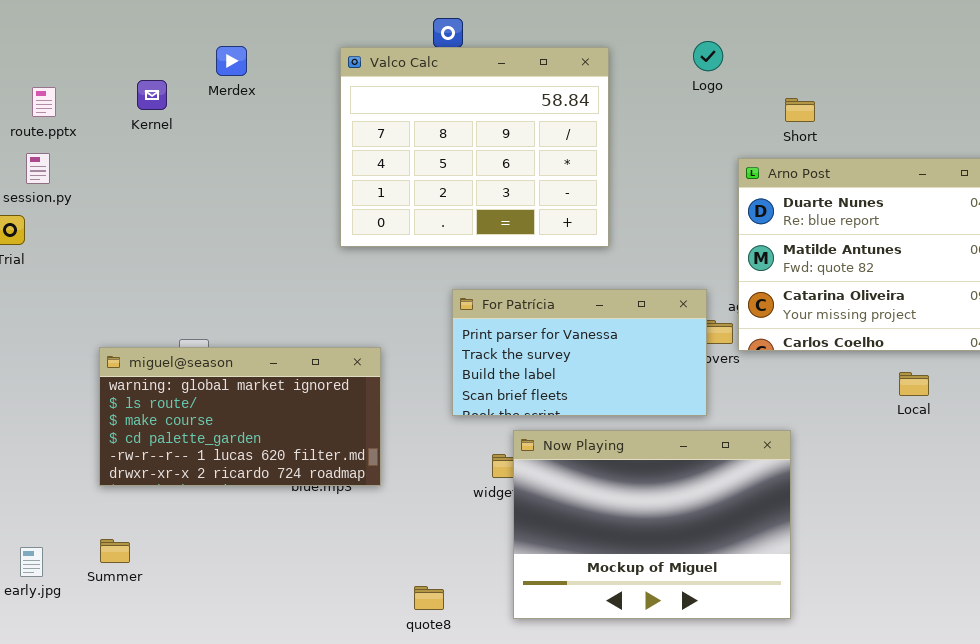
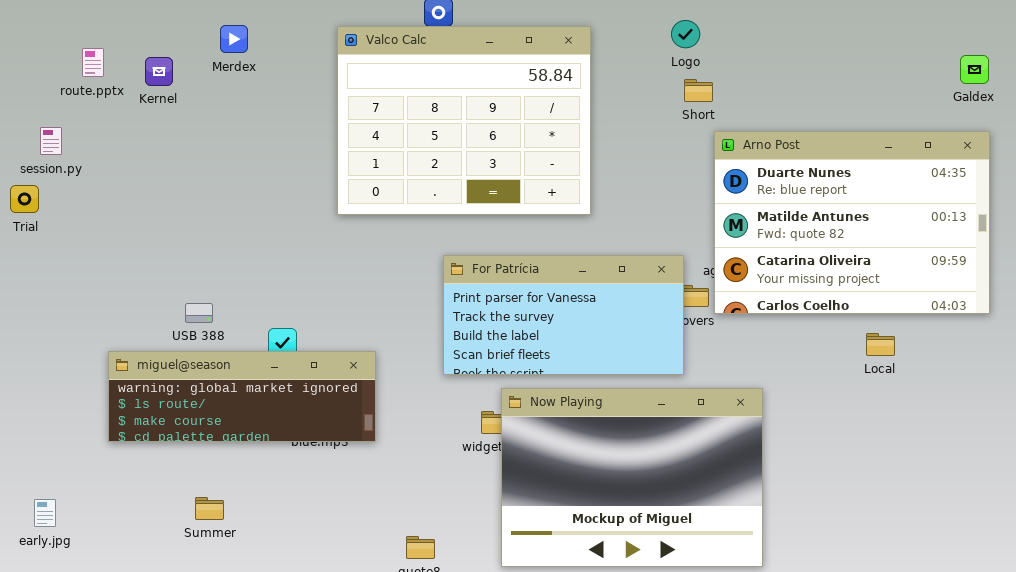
route.pptx: [32,87,56,117] -> [82,48,104,77], moved
Short: [785,98,815,122] -> [684,79,713,102], moved
miguel@season: [99,347,381,486] -> [108,351,376,442], resized
Summer: [100,539,130,563] -> [195,497,224,520], moved

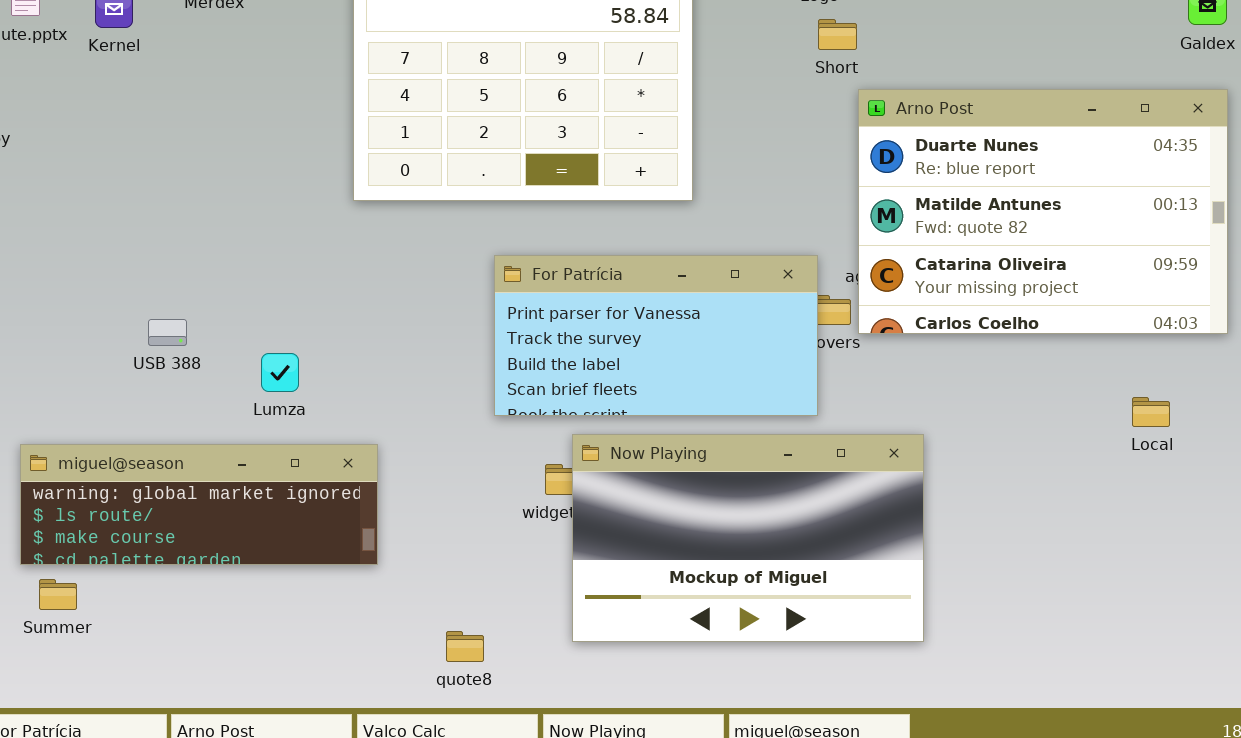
Local: [866,333,895,356] -> [1132,397,1170,427], moved
miguel@season: [108,351,376,442] -> [20,444,378,565], moved
Now Playing: [501,388,763,567] -> [572,434,924,642], resized
Summer: [195,497,224,520] -> [39,579,77,610], moved

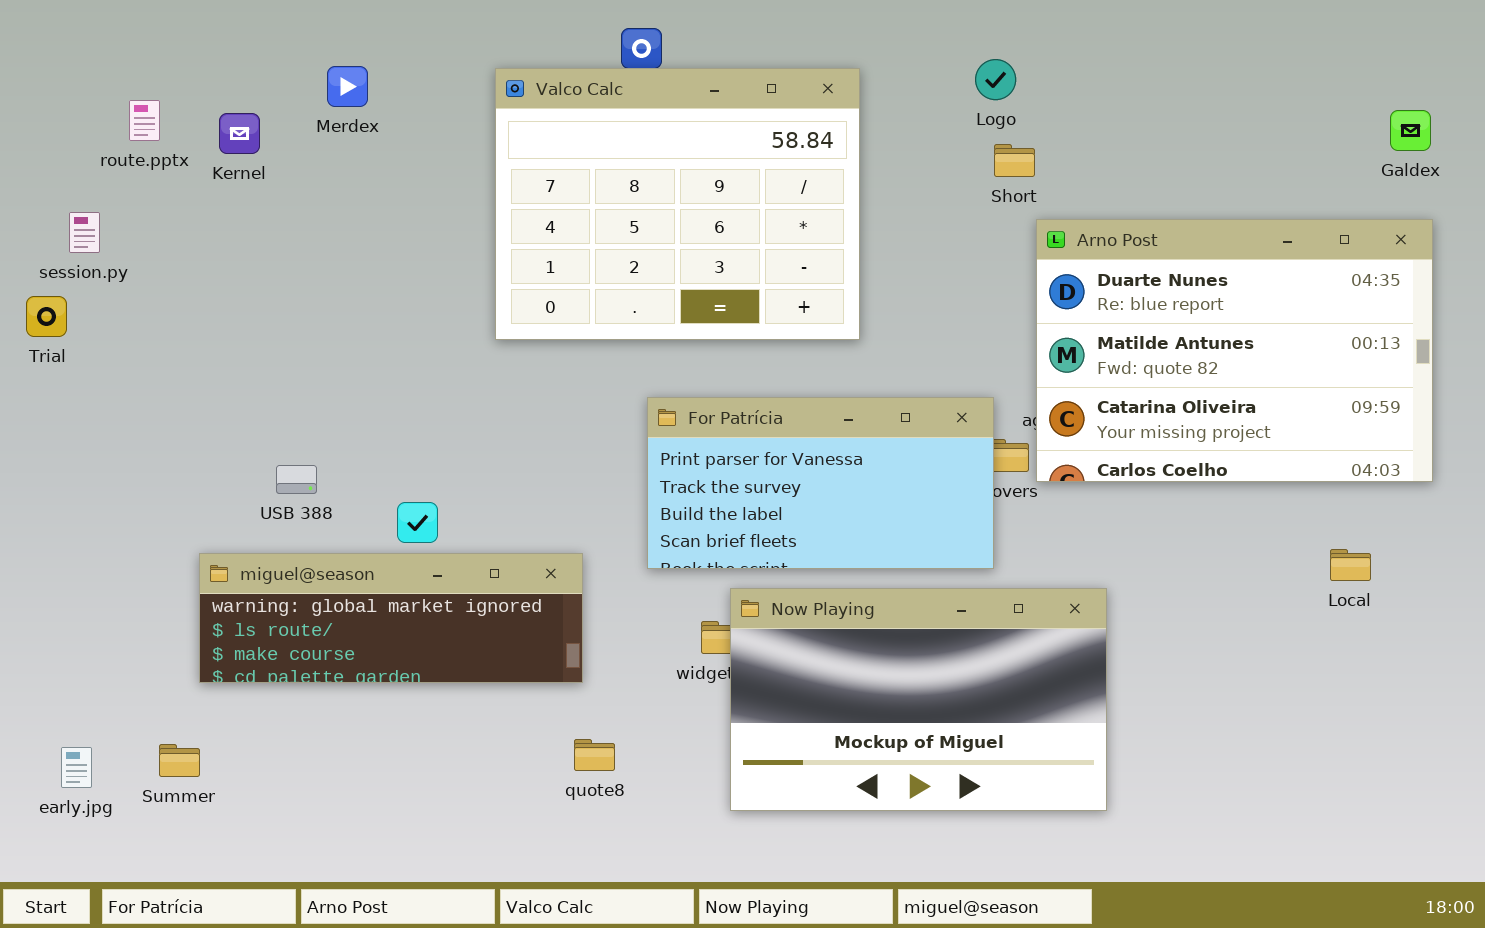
miguel@season: [20,444,378,565] -> [199,553,583,683], moved
quote8: [446,631,484,662] -> [574,739,615,771], moved

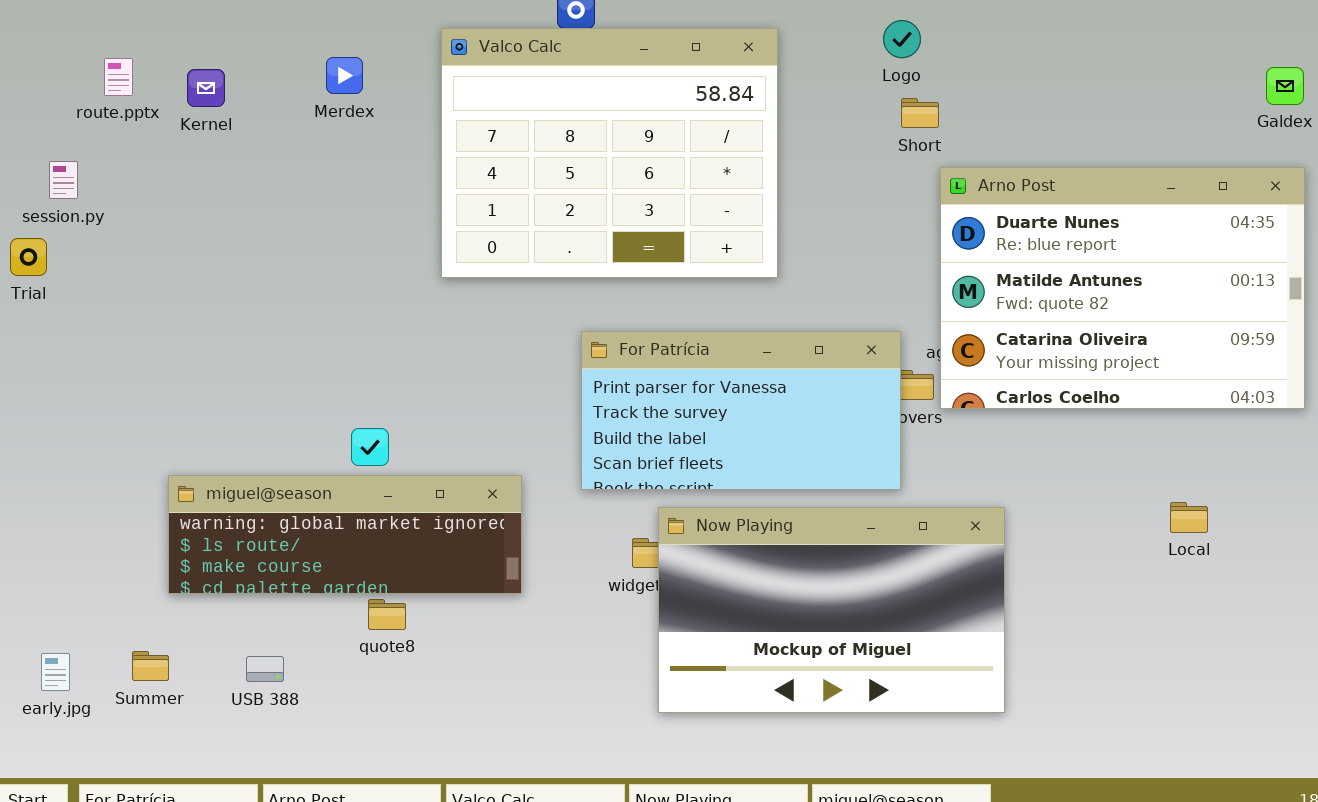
Merdex: [327,66,368,107] -> [326,57,363,94], moved
USB 388: [276,465,317,494] -> [246,656,284,682], moved
Local: [1330,549,1371,581] -> [1170,502,1208,533], moved
quote8: [574,739,615,771] -> [368,599,406,630], moved

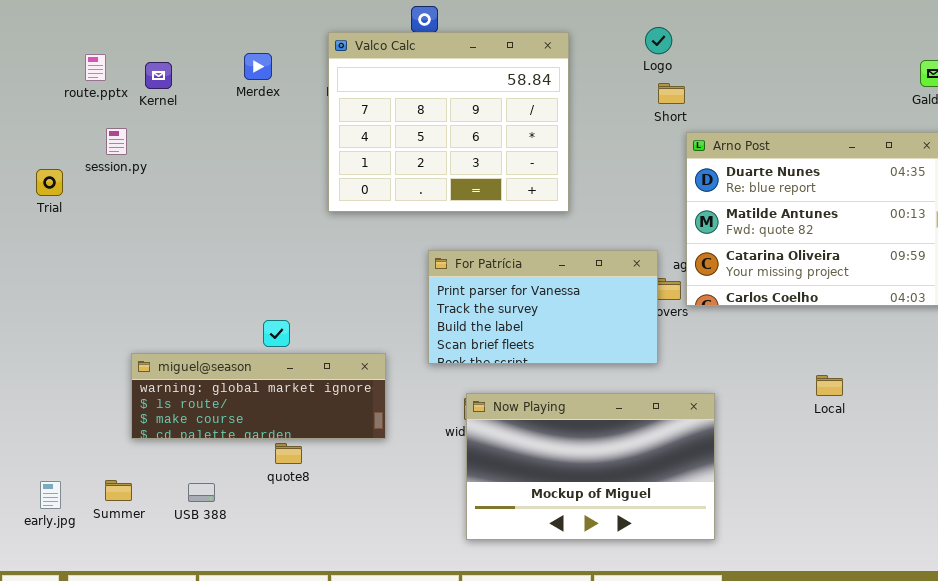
session.py: [49,161,78,199] -> [106,128,127,155], moved
Trial: [10,238,47,276] -> [36,169,63,196], moved
Local: [1170,502,1208,533] -> [816,375,843,396], moved
Now Playing: [658,507,1005,713] -> [466,393,715,540], moved

